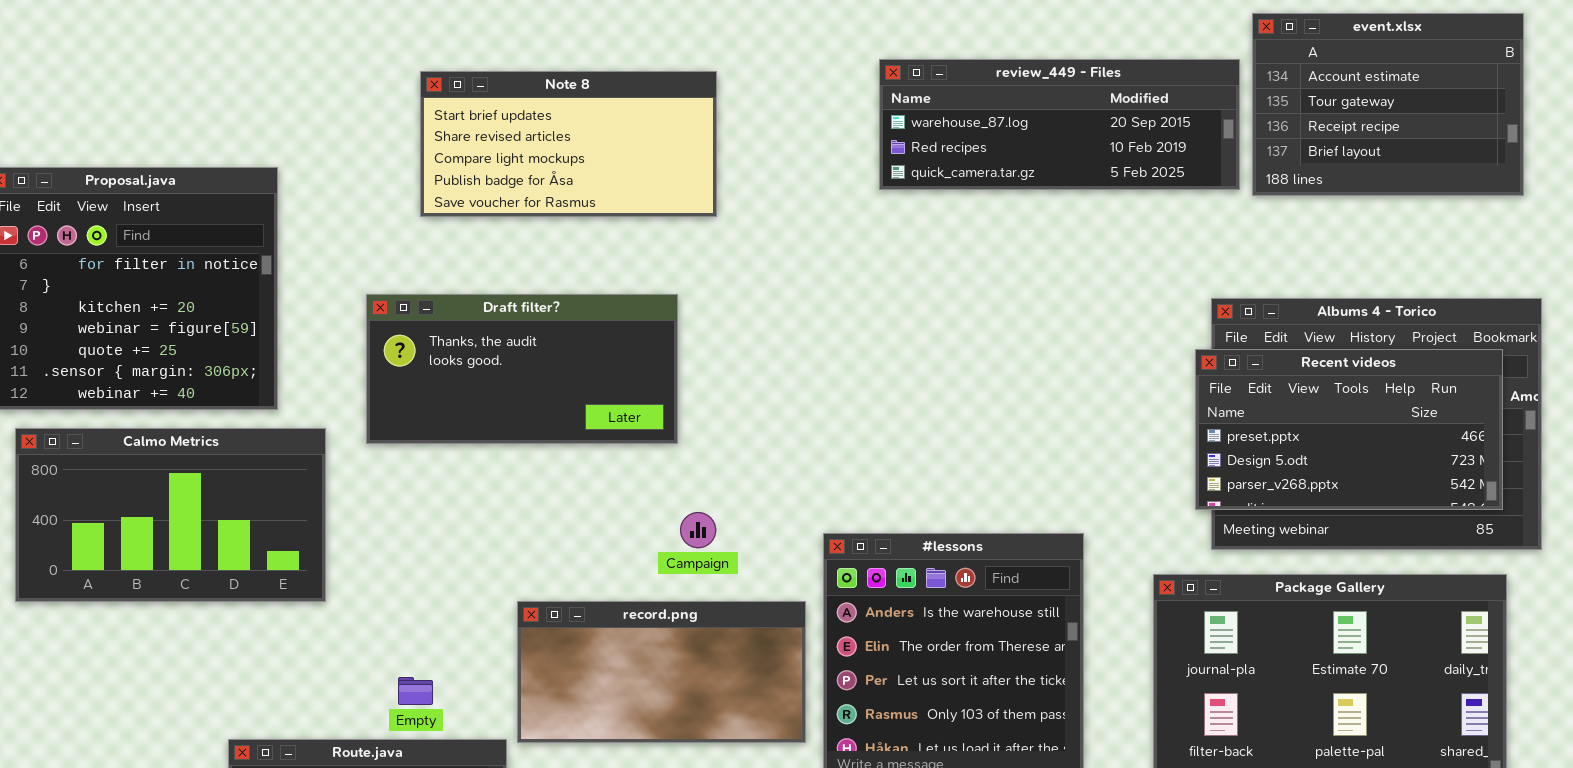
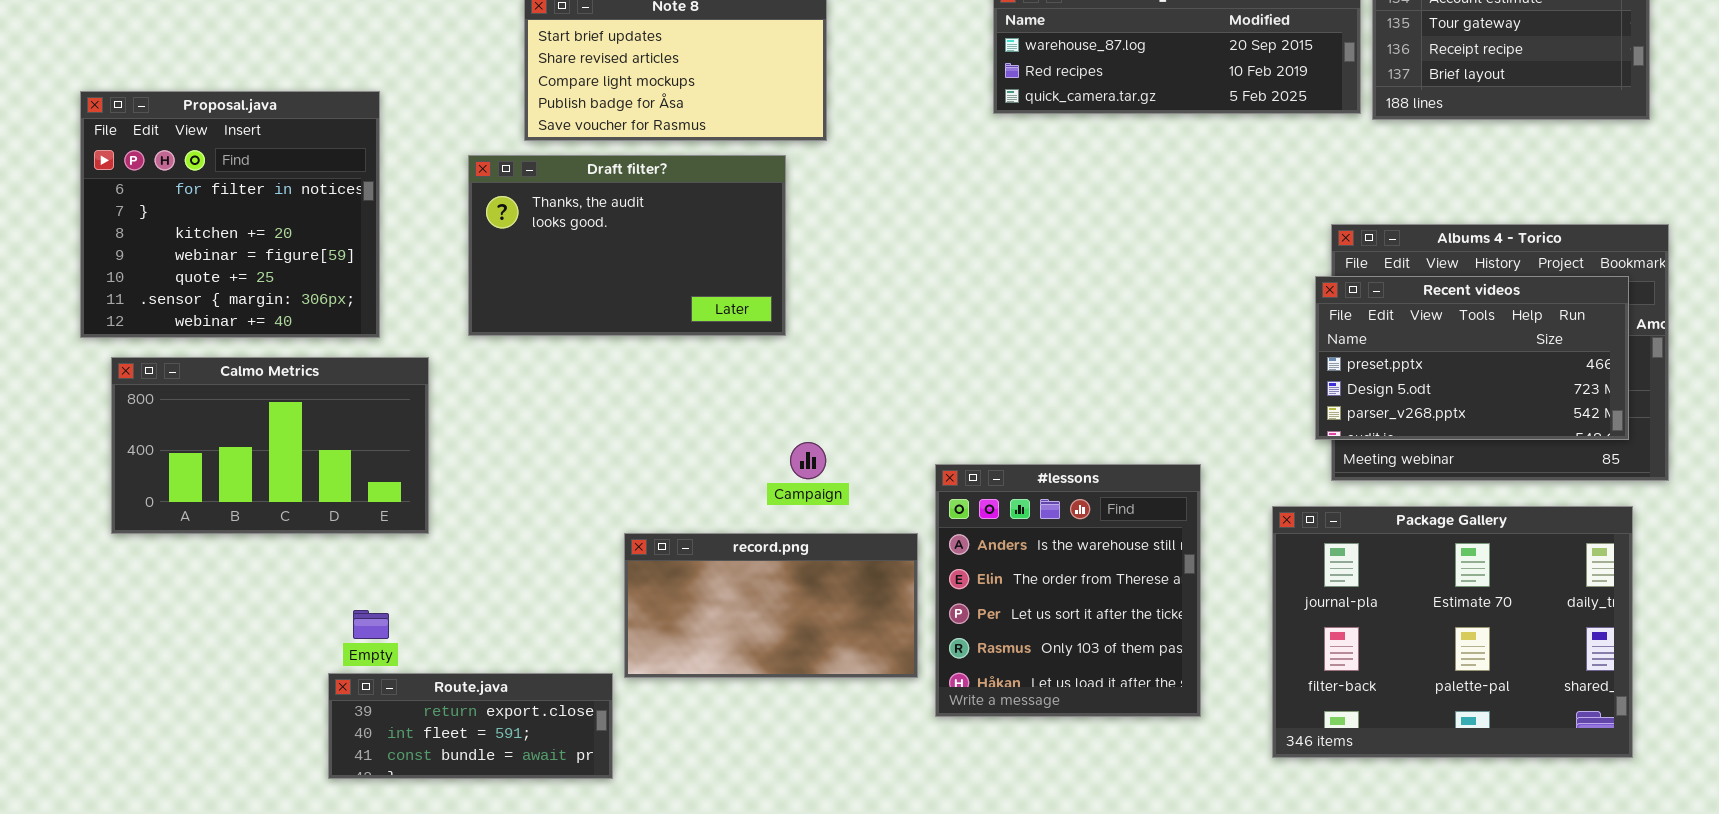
Draft filter?: [366,294,678,444] -> [468,155,786,336], moved, resized
Empty: [398,677,433,705] -> [353,610,389,639], moved

